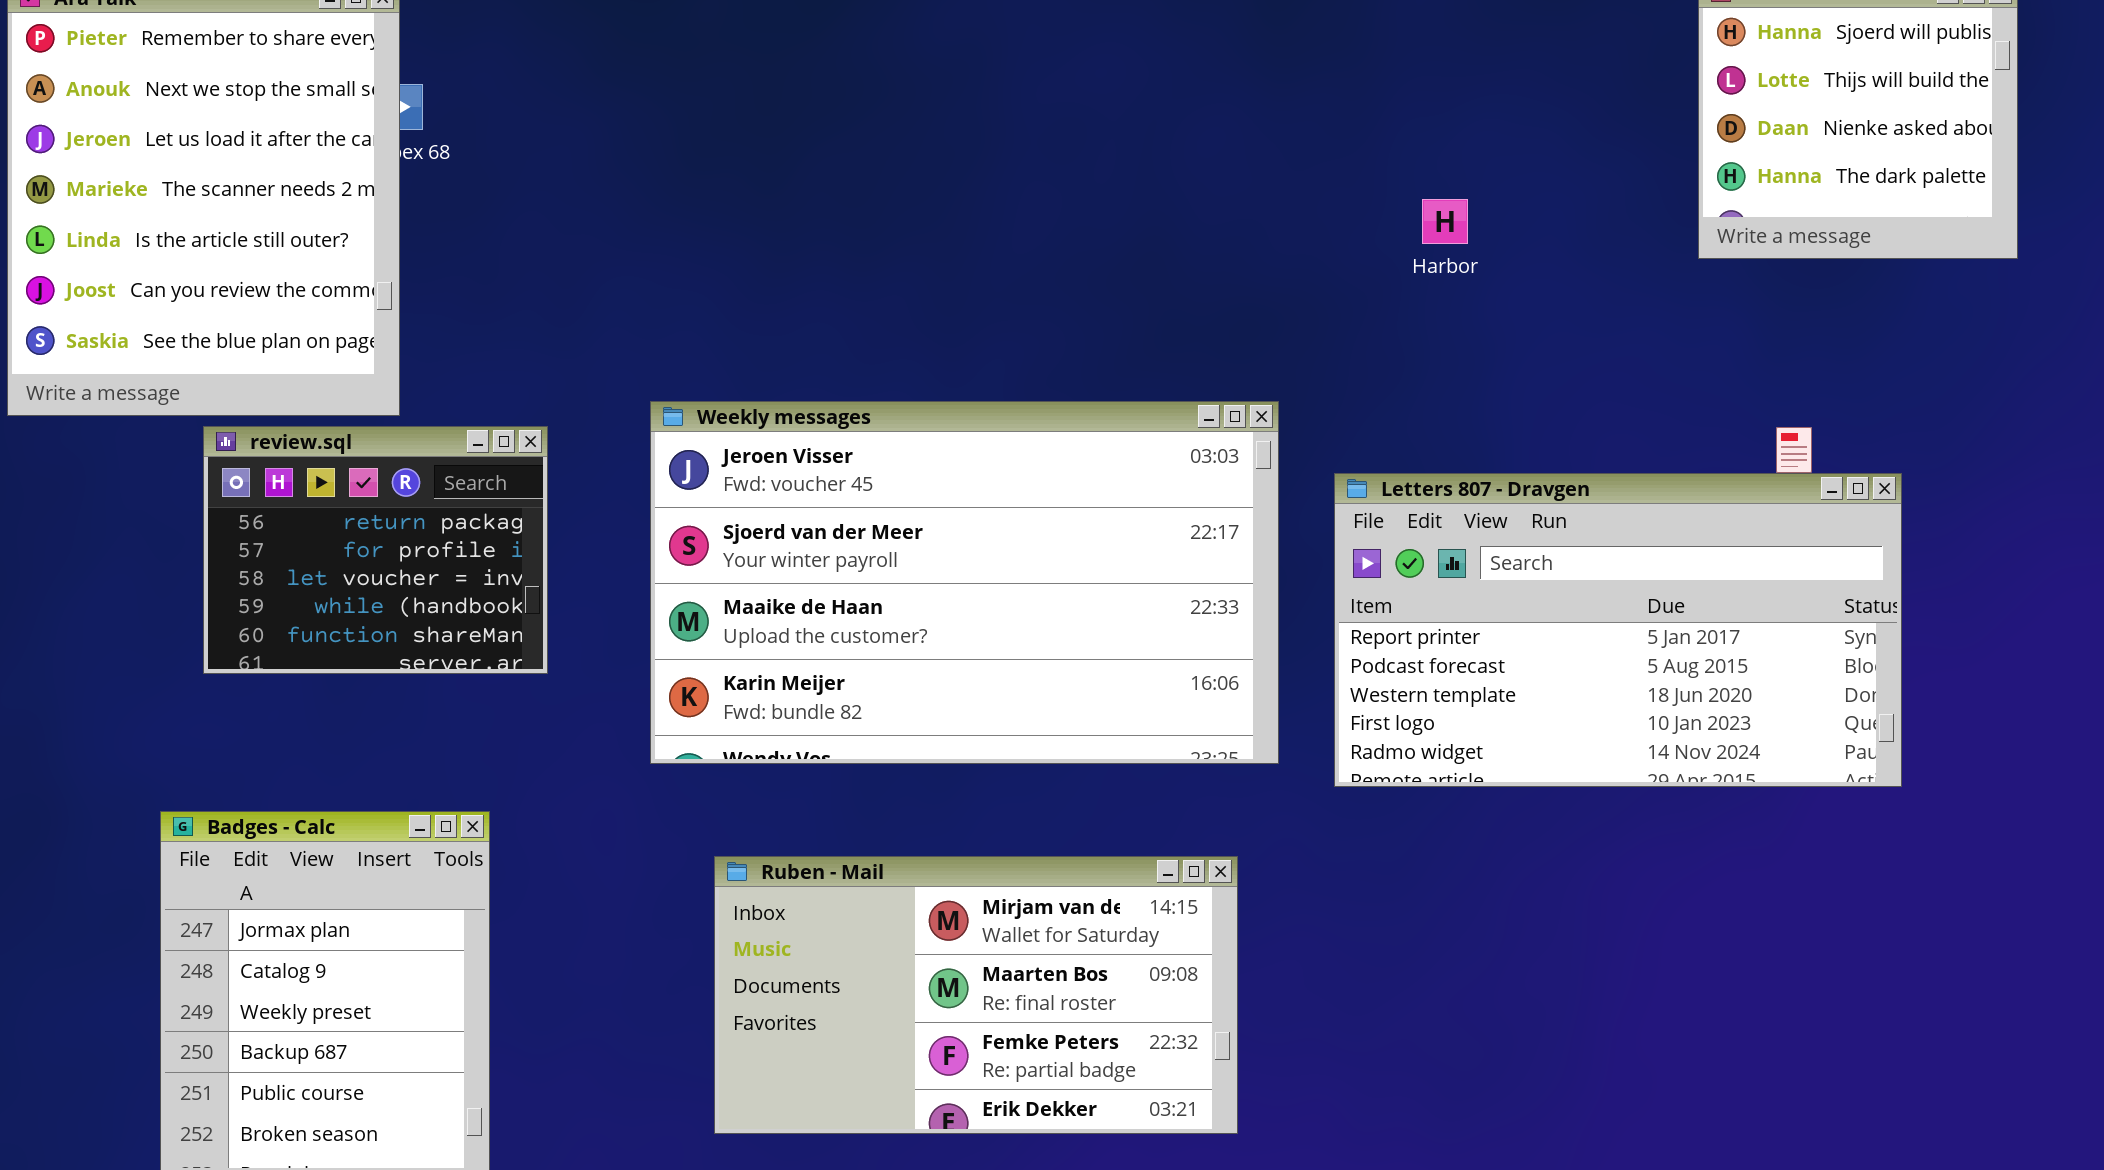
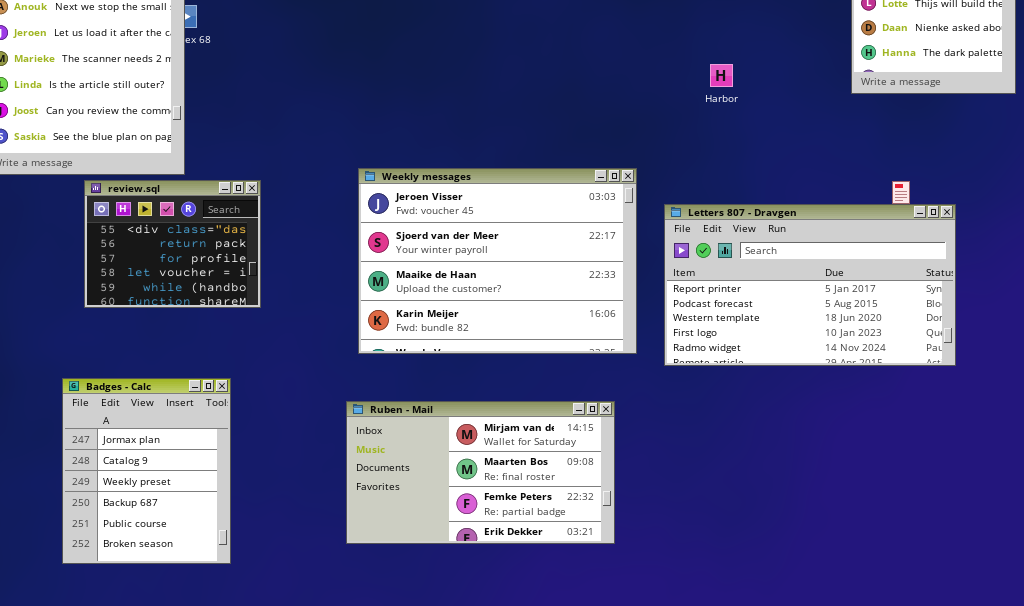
Weekly messages: [650,401,1279,764] -> [358,168,637,354], resized
review.sql: [203,426,548,674] -> [84,180,261,308], scrolled up 1 row

